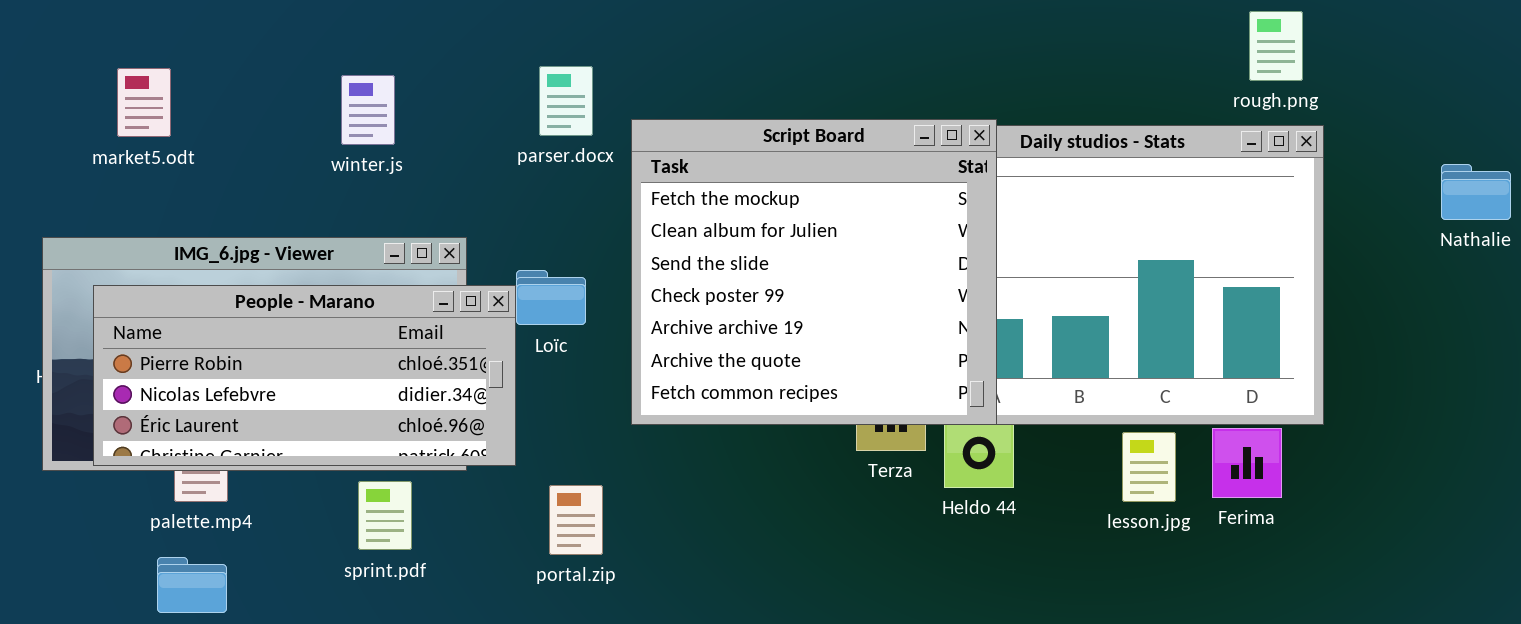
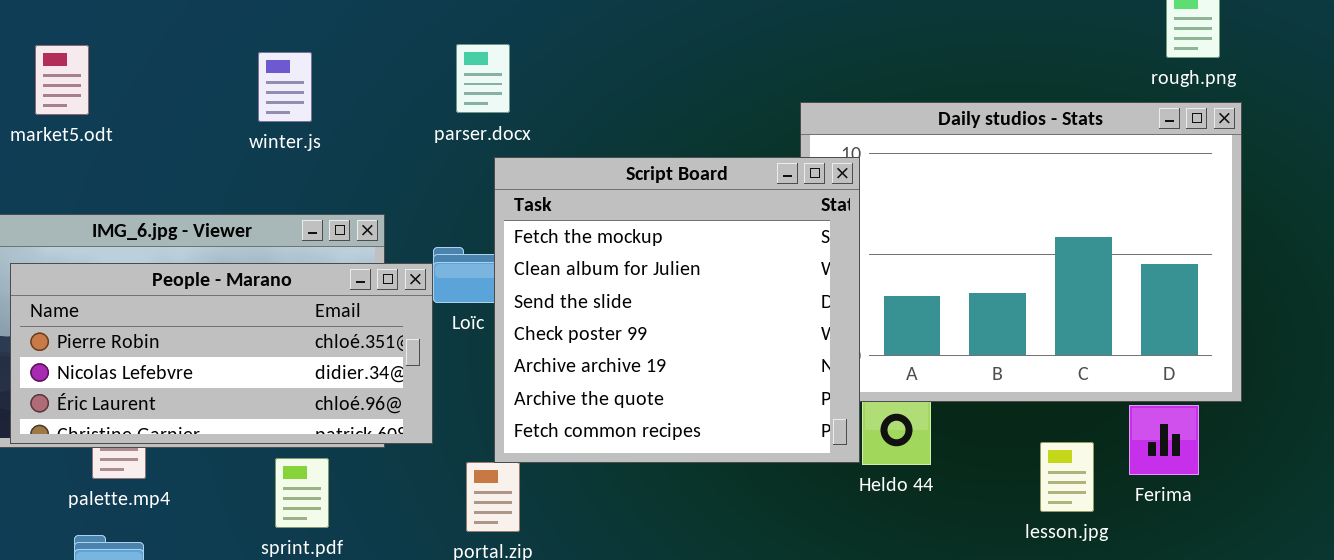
Script Board: [631,119,997,425] -> [494,157,860,463], moved
lesson.jpg: [1122,432,1176,502] -> [1040,442,1094,512], moved

